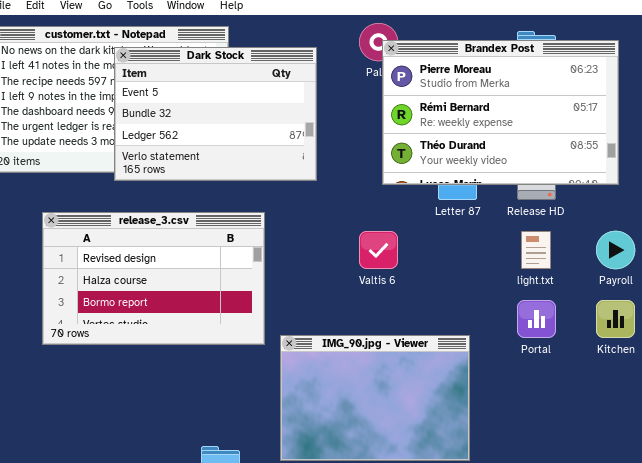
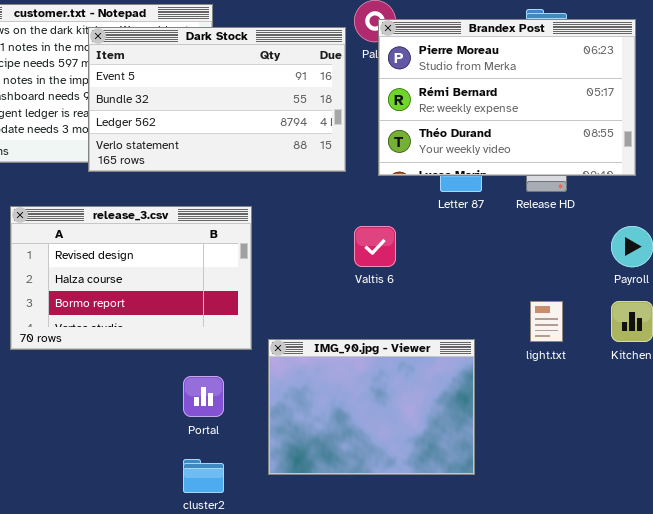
Dark Stock: [114,47,317,181] -> [88,27,346,172], resized
light.txt: [521,231,551,269] -> [530,301,563,342], moved
Portal: [517,300,556,338] -> [183,376,224,417], moved

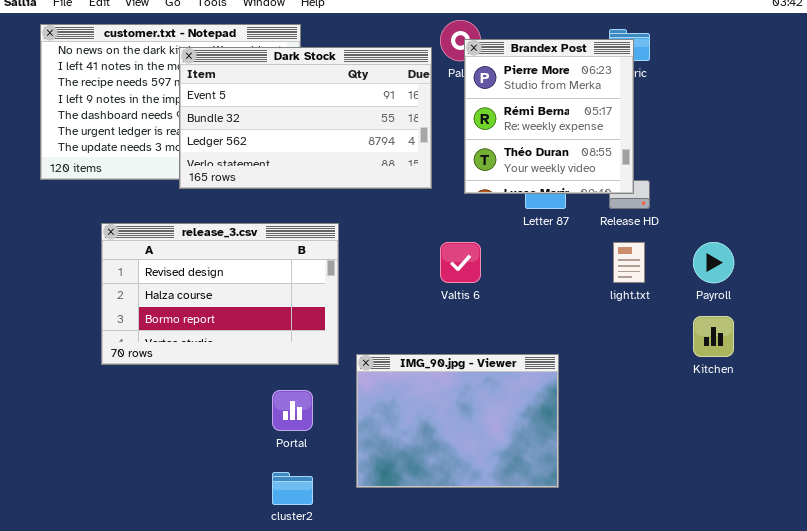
Brandex Post: [378,19,636,176] -> [464,39,634,194], resized
light.txt: [530,301,563,342] -> [613,242,645,283], moved

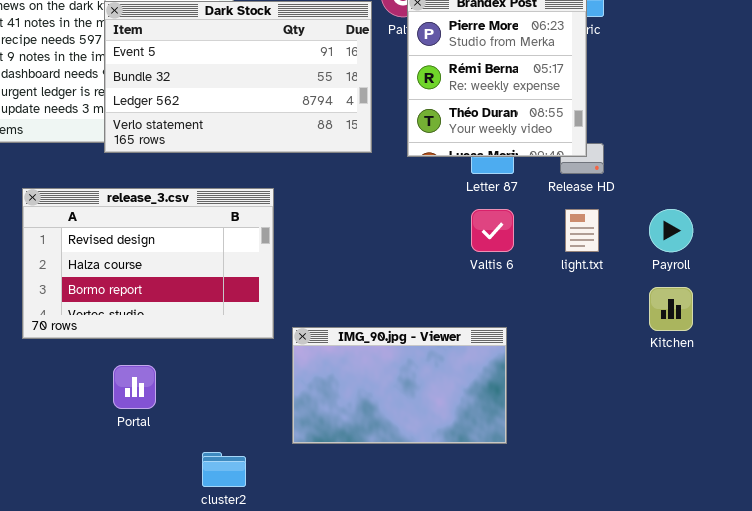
Valtis 6: [440,242,481,283] -> [471,209,514,252], moved
IMG_90.jpg - Viewer: [356,354,559,488] -> [292,327,507,444], resized
Portal: [272,390,313,431] -> [113,365,156,409], moved

